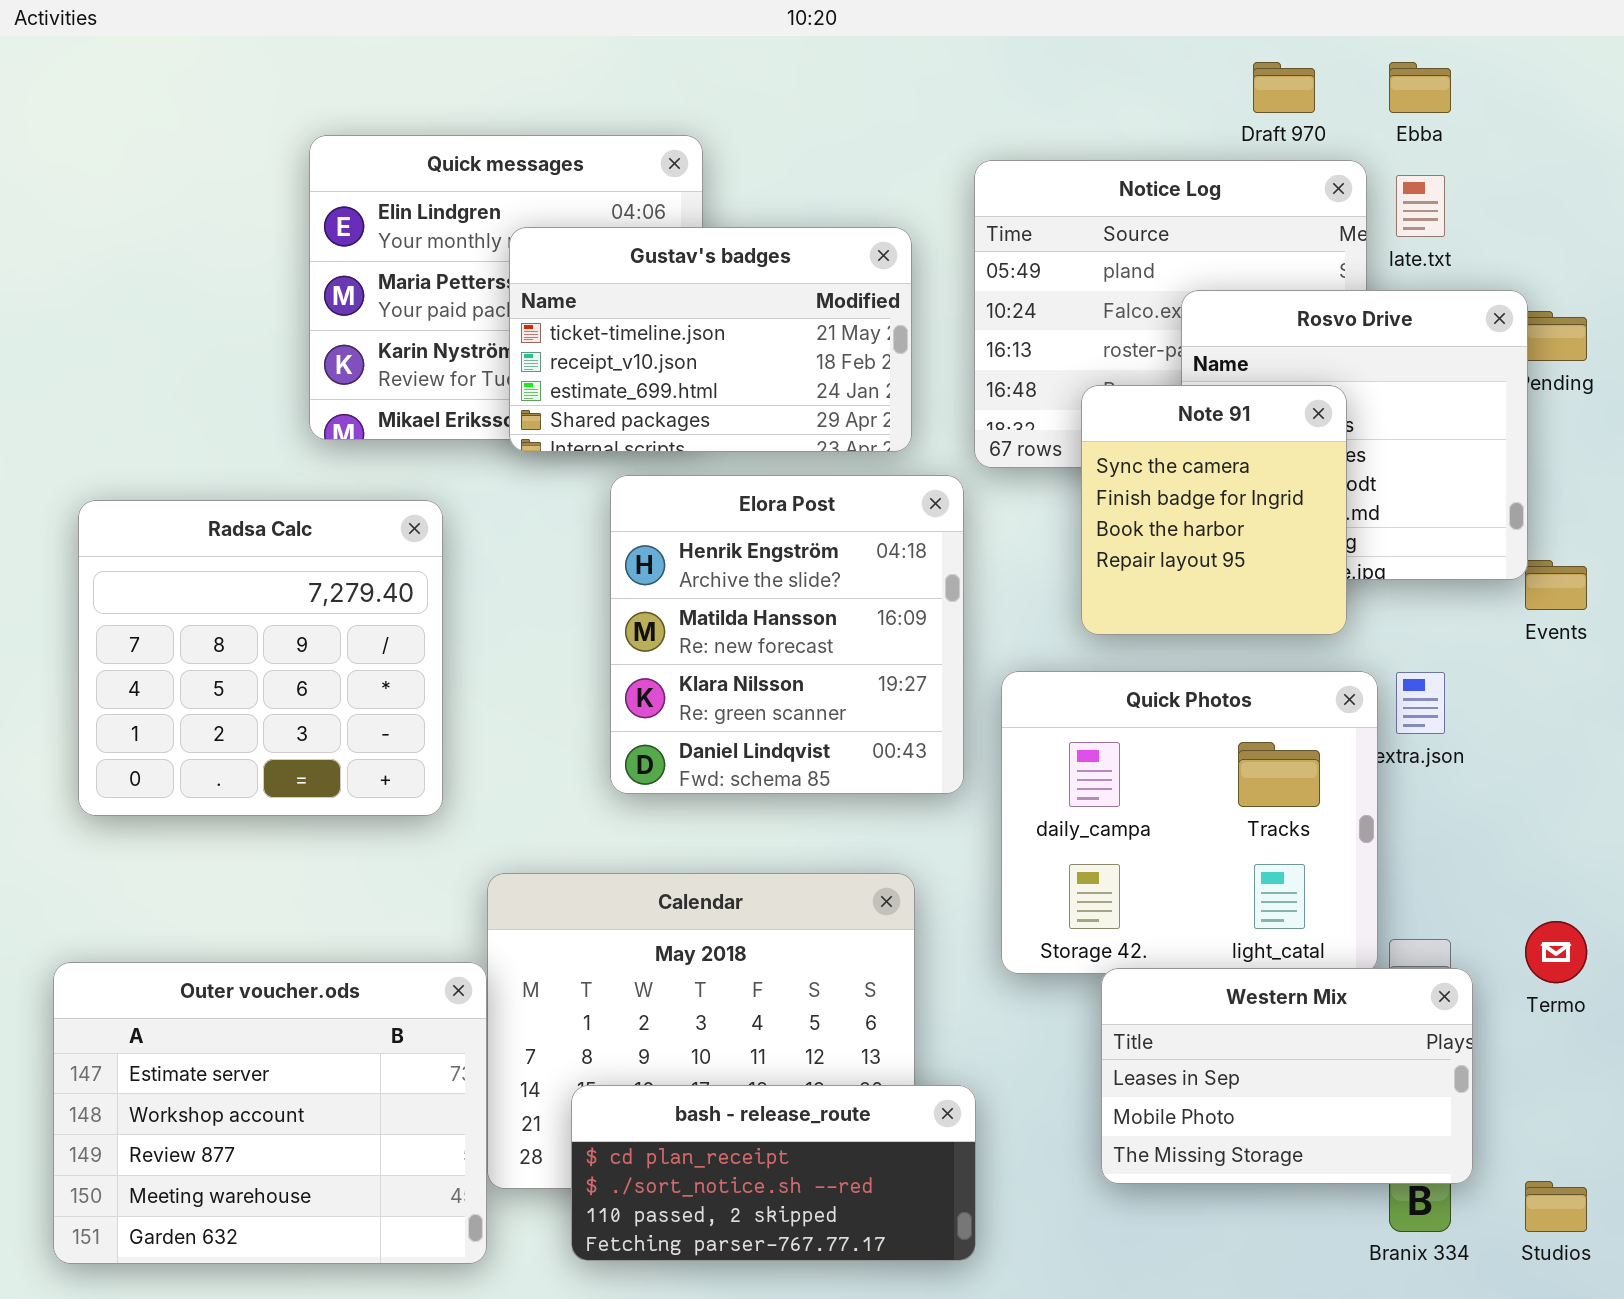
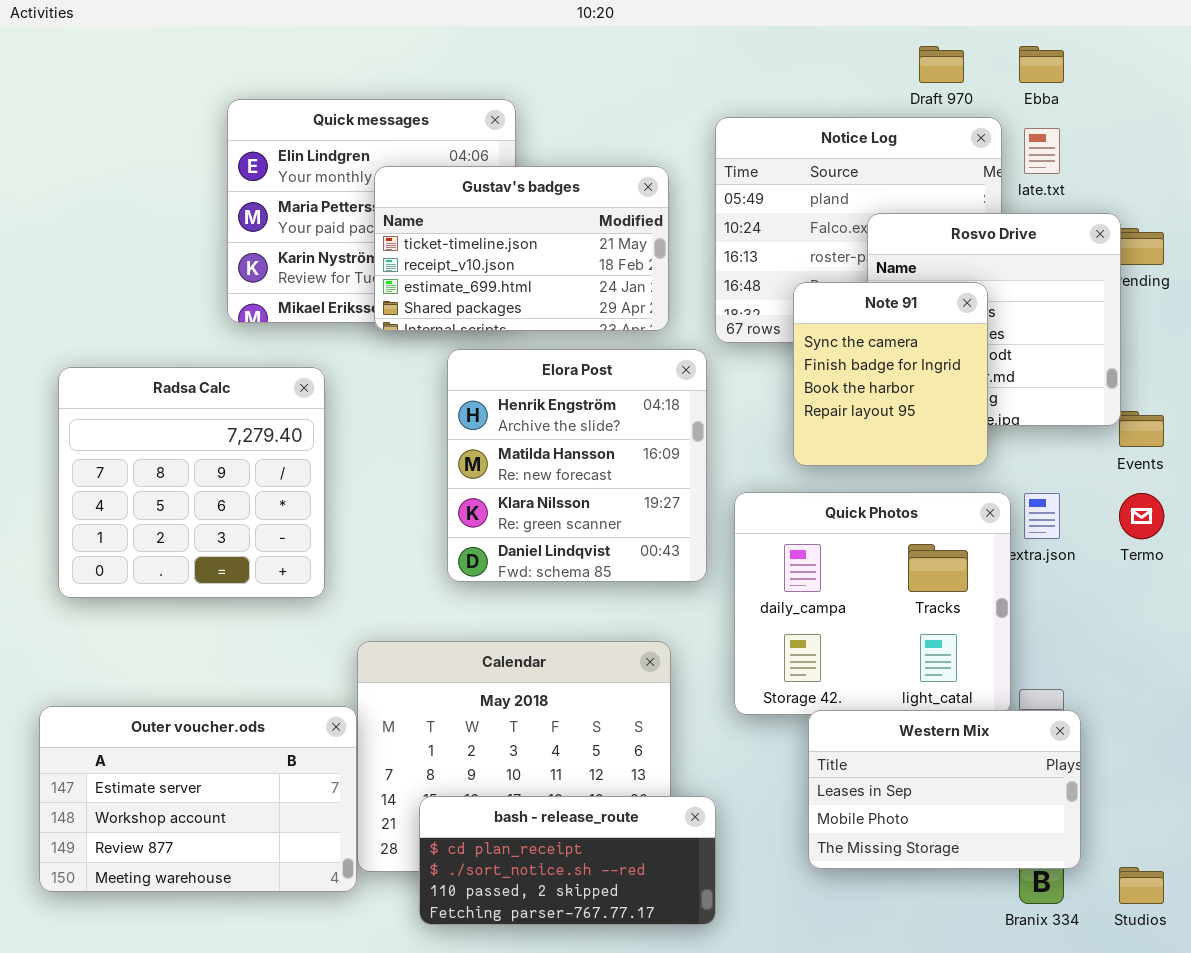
Termo: [1525,921,1587,983] -> [1119,493,1164,539], moved
Outer voucher.ods: [53,962,487,1264] -> [39,706,357,892], resized

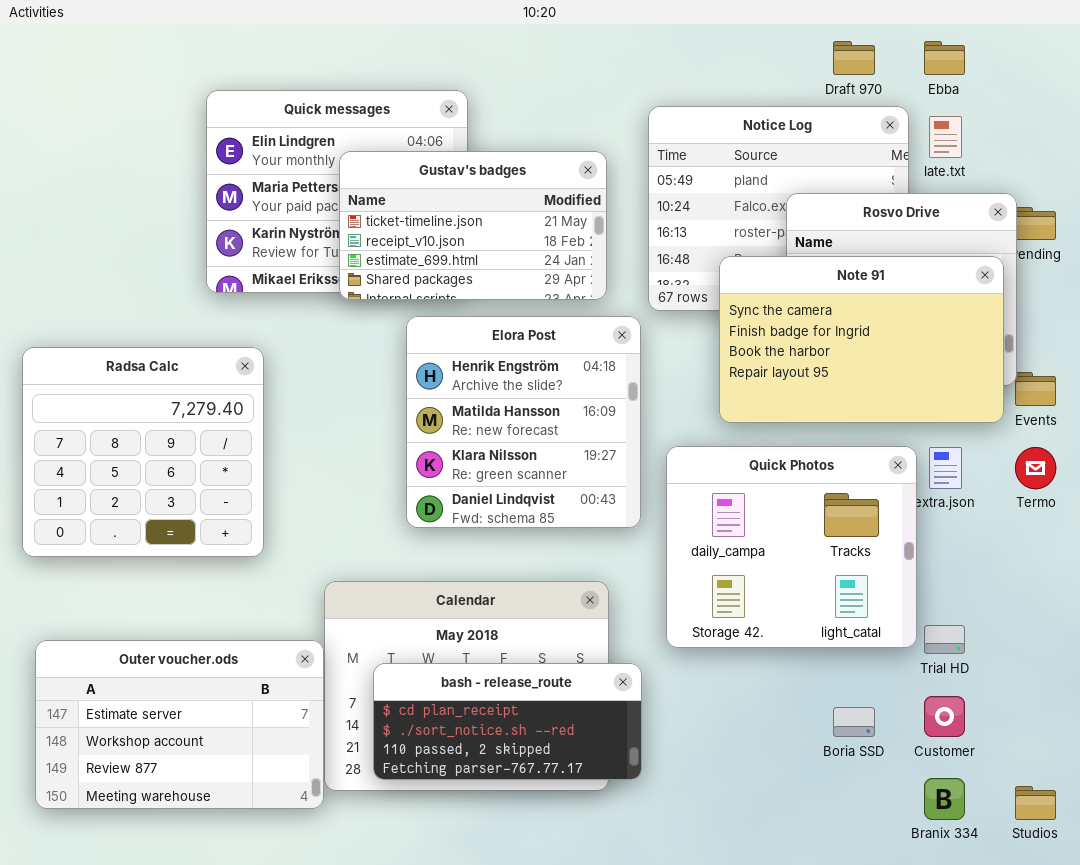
Note 91: [793,282,988,466] -> [719,256,1004,423], resized
Radsa Calc: [58,367,325,598] -> [22,347,264,557], moved
Western Mix: [808,710,1081,869] -> none, closed
bash - release_route: [419,796,716,925] -> [373,663,642,780], moved

